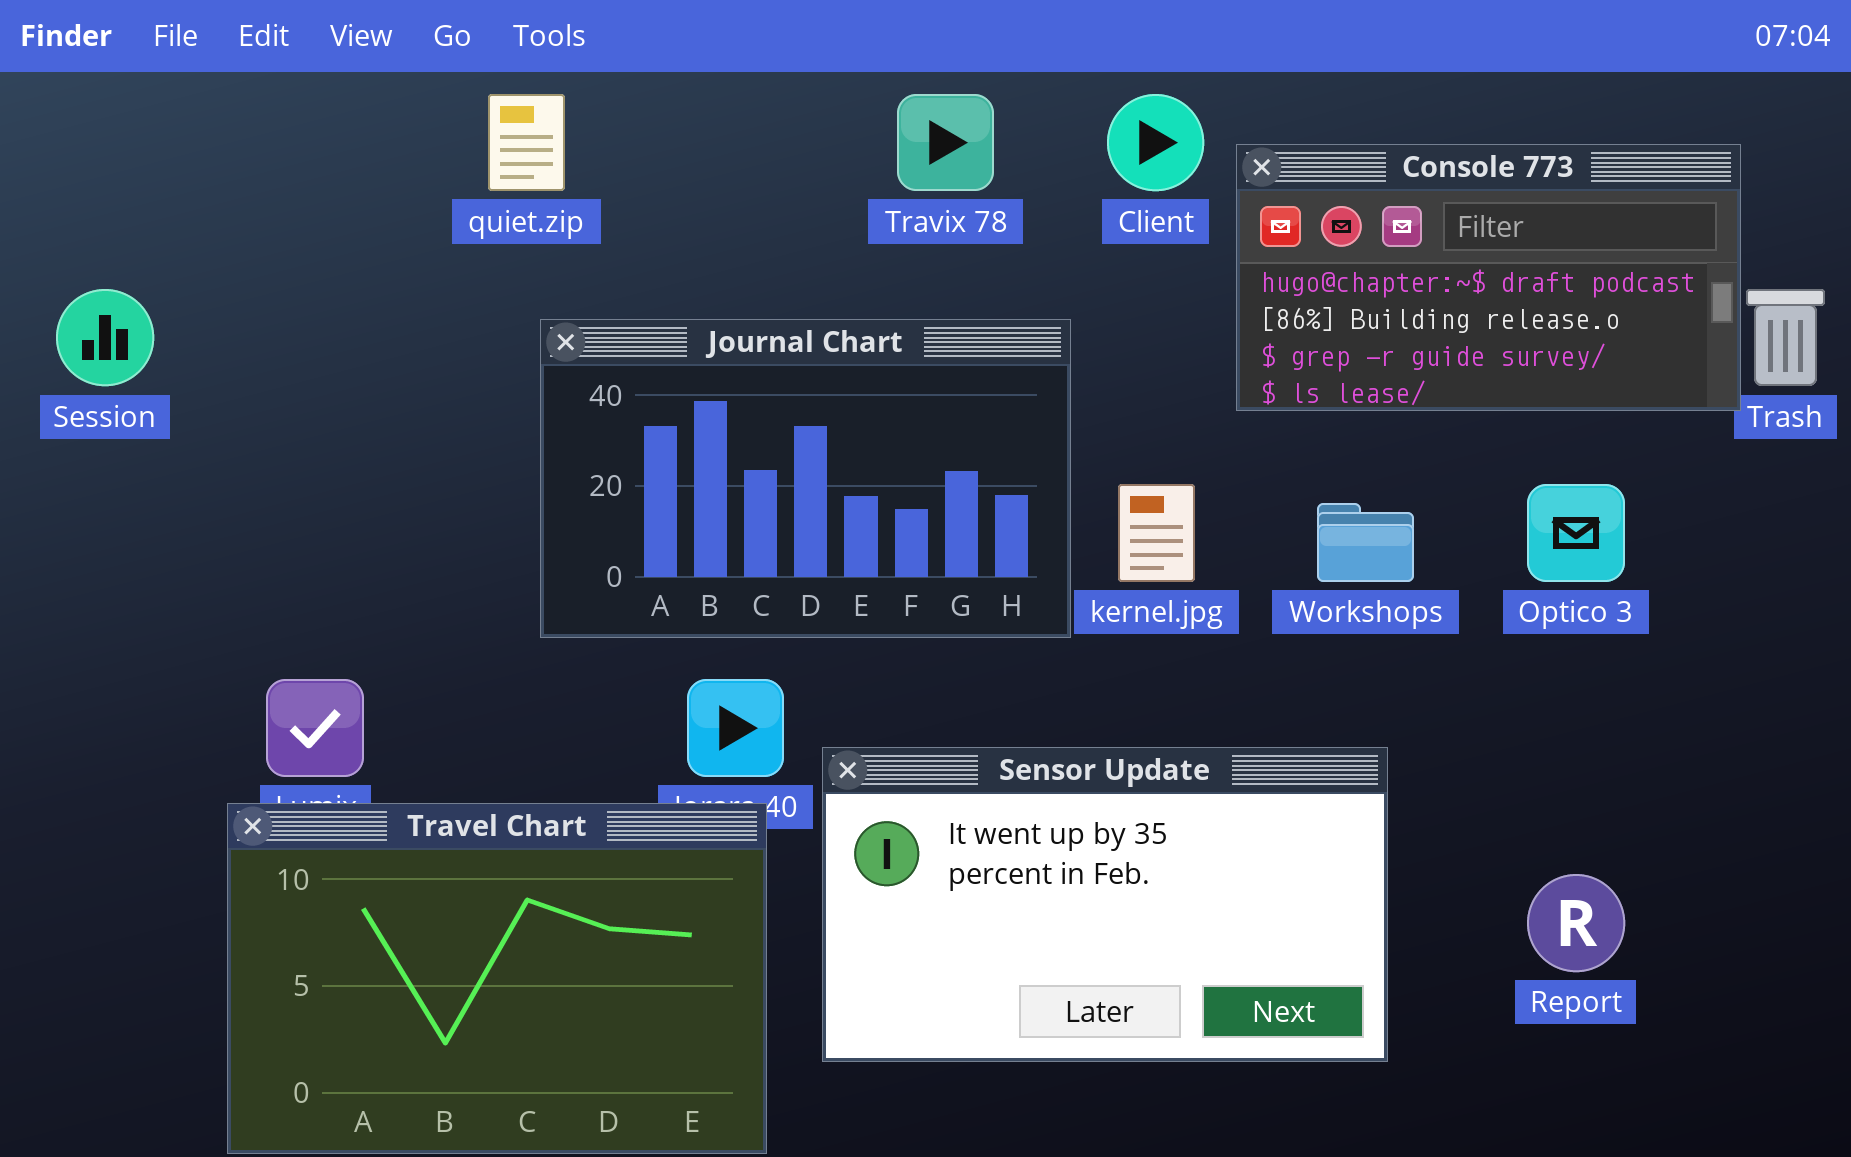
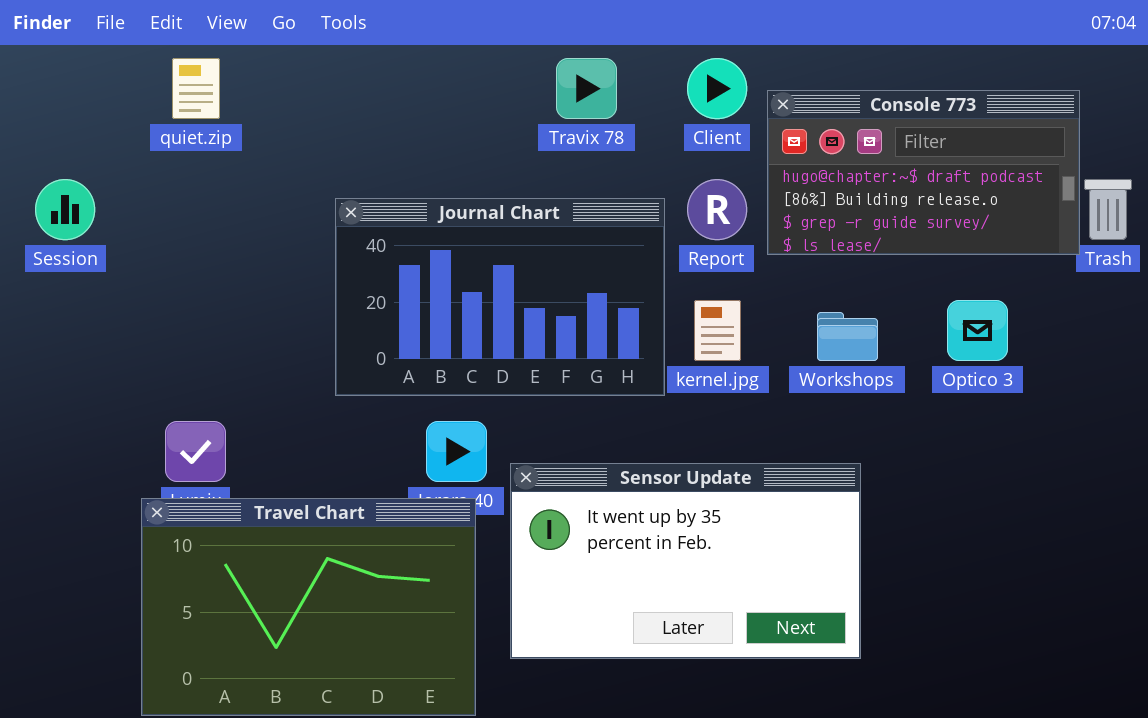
quiet.zip: [488,94,565,191] -> [172,58,220,119], moved
Report: [1527,874,1625,972] -> [687,179,747,240], moved

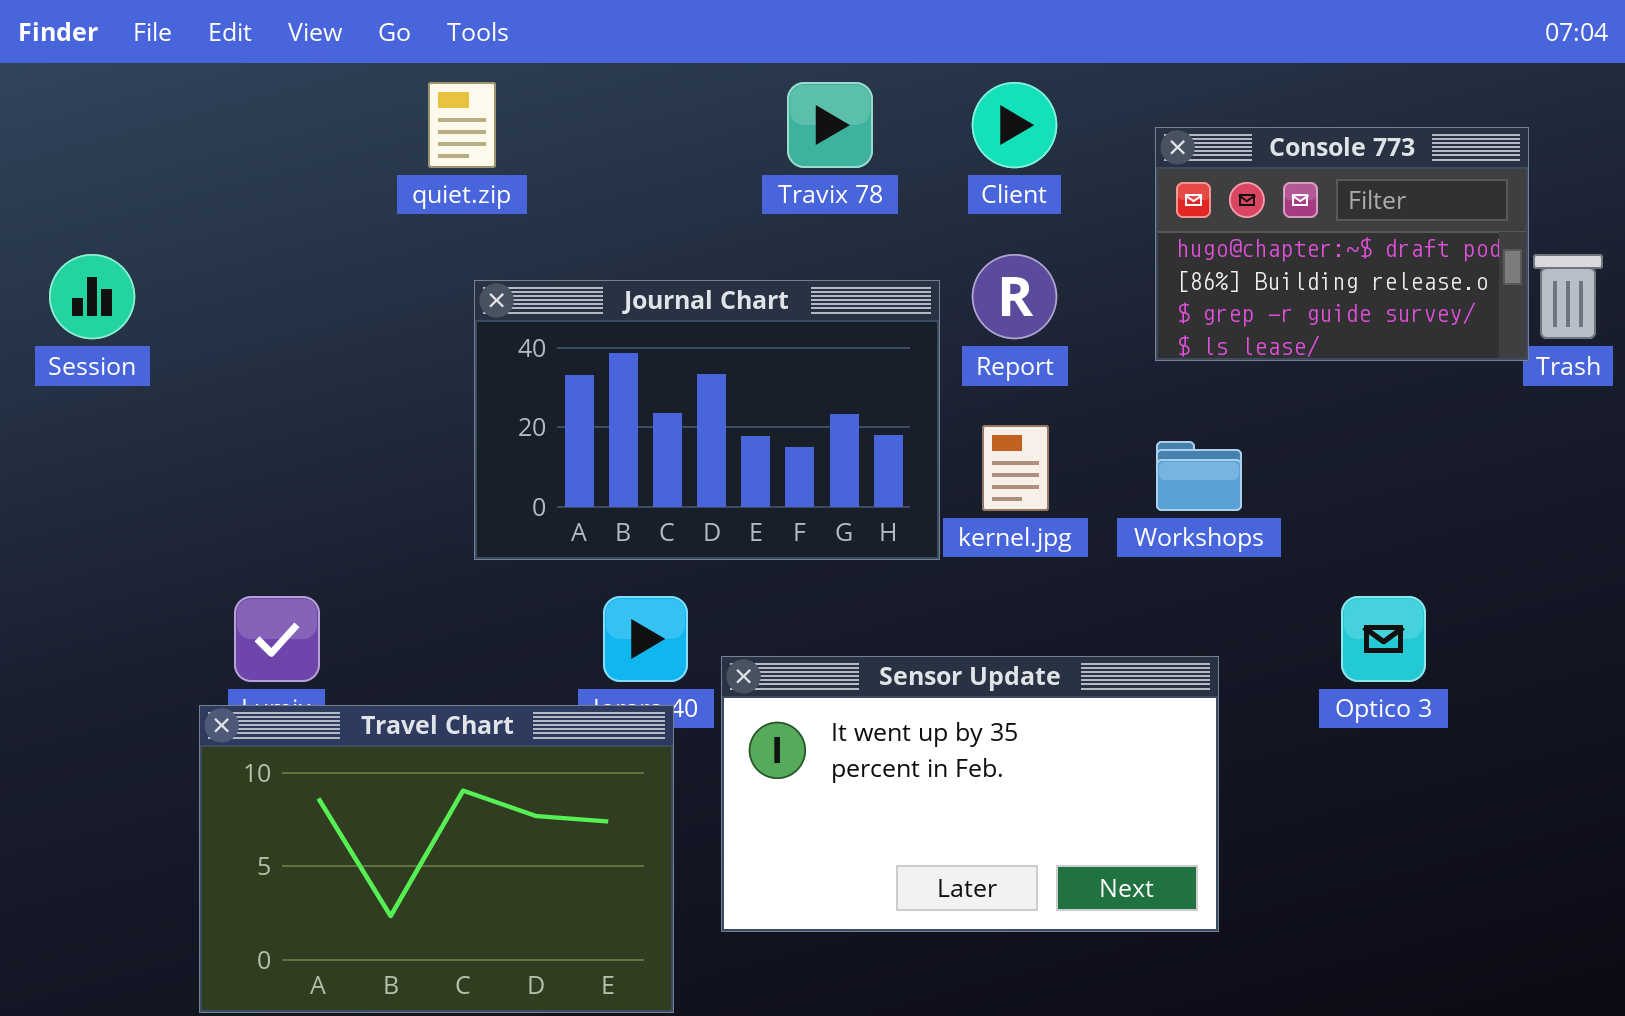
quiet.zip: [172,58,220,119] -> [428,82,496,168], moved
Console 773: [767,90,1080,255] -> [1155,127,1529,361], resized
Optico 3: [947,300,1008,361] -> [1341,596,1426,682], moved

